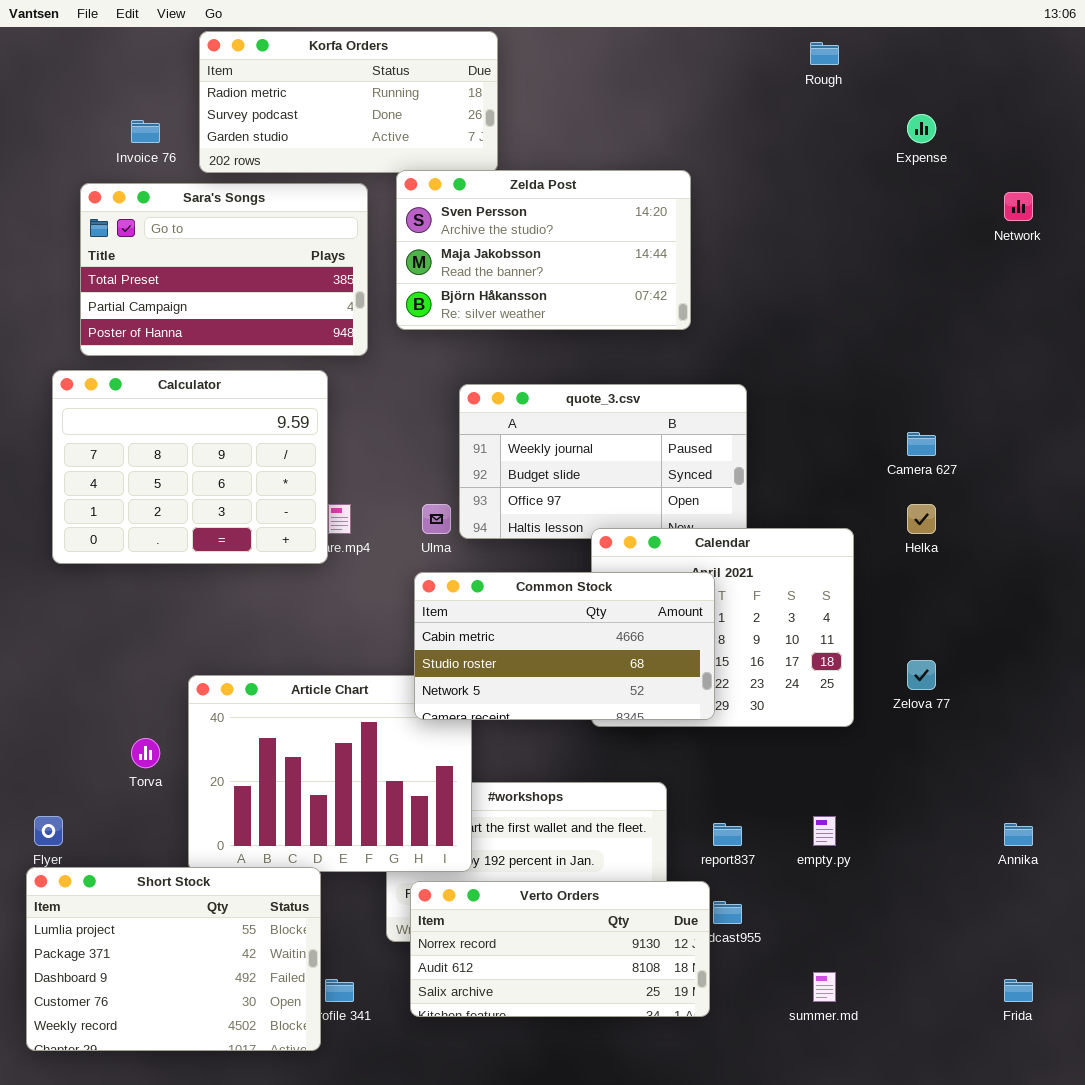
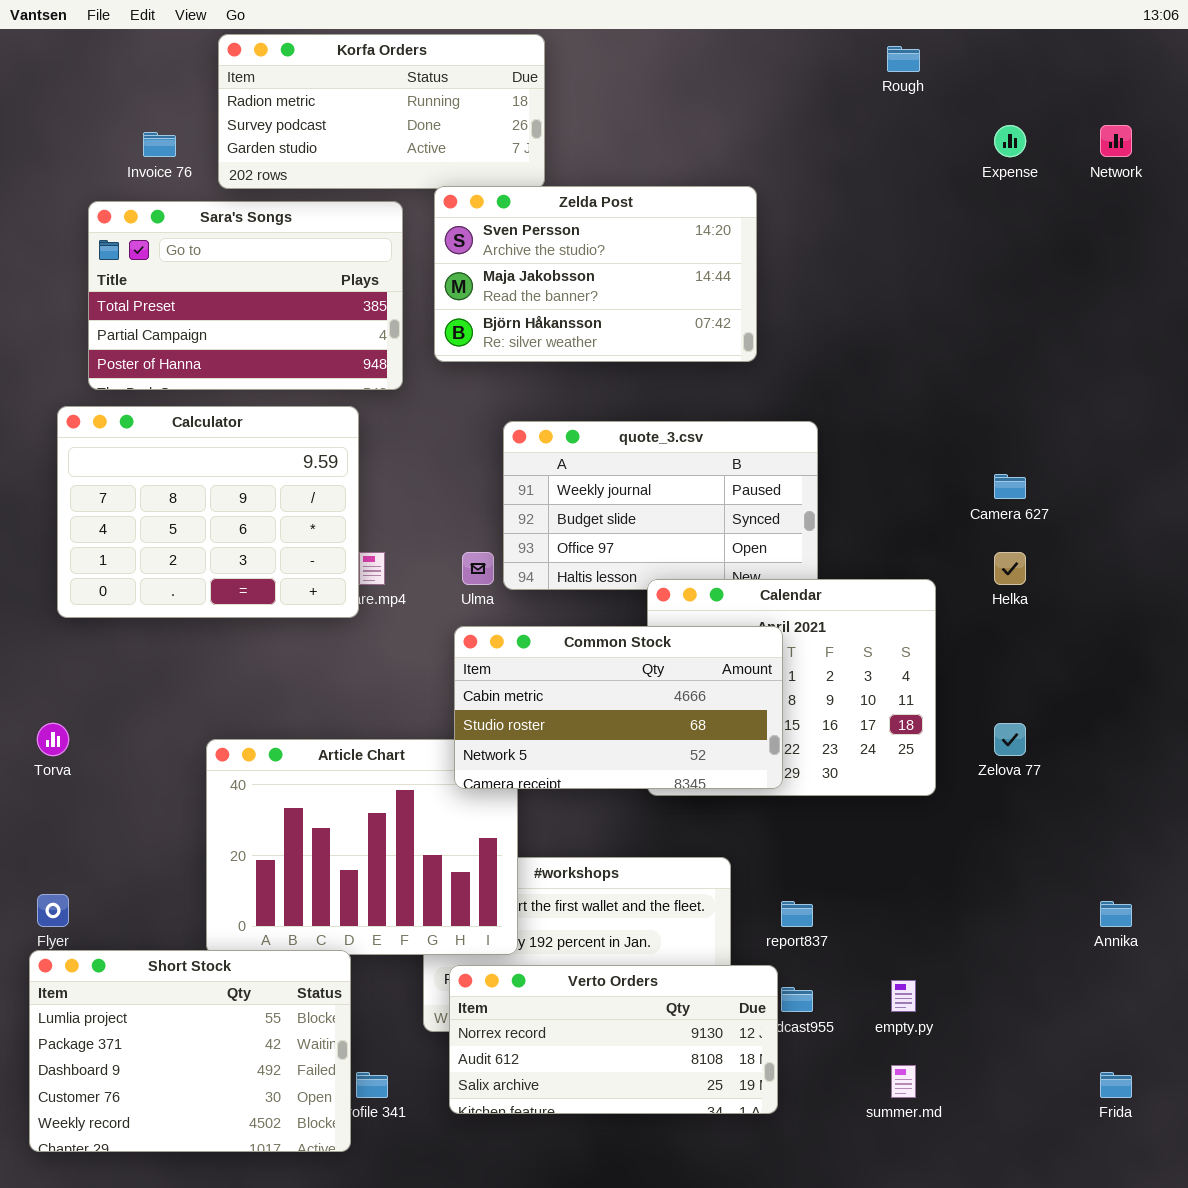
Network: [1004,192,1033,221] -> [1100,125,1132,157], moved
Torva: [131,738,160,768] -> [37,723,69,756], moved
empty.py: [813,816,836,846] -> [891,980,916,1012], moved

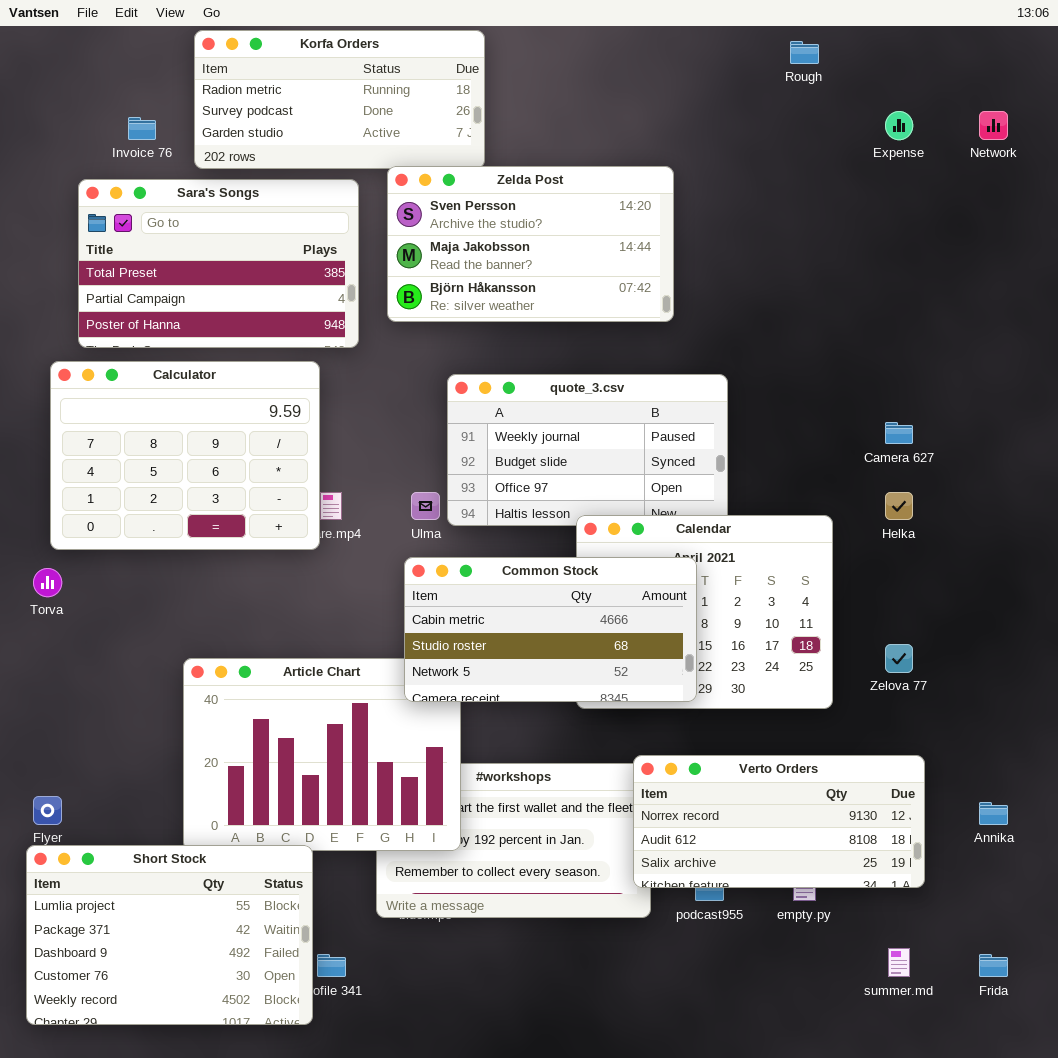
Torva: [37,723,69,756] -> [33,568,62,597], moved
Verto Orders: [449,965,778,1114] -> [633,755,925,888], moved
summer.md: [891,1065,916,1098] -> [888,948,910,977], moved

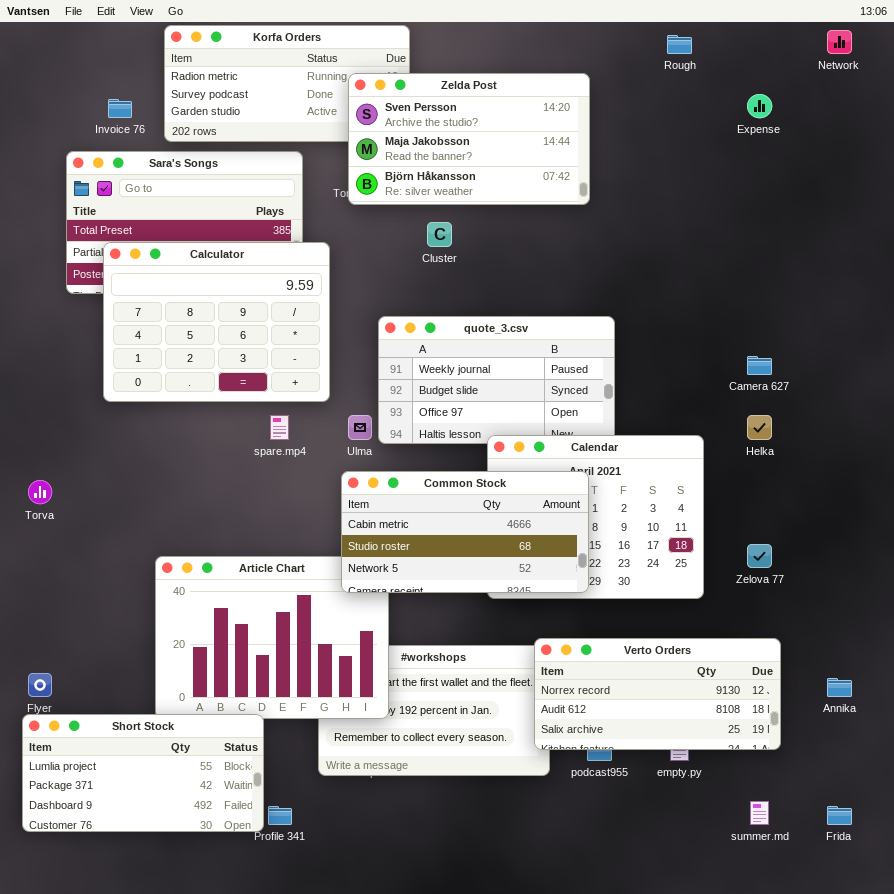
Network: [979,111,1008,140] -> [827,30,852,54], moved
Zelda Post: [387,166,674,322] -> [348,73,590,205], moved
Calculator: [50,361,320,550] -> [103,242,330,402], moved
Short Stock: [26,845,313,1025] -> [22,714,264,832], resized

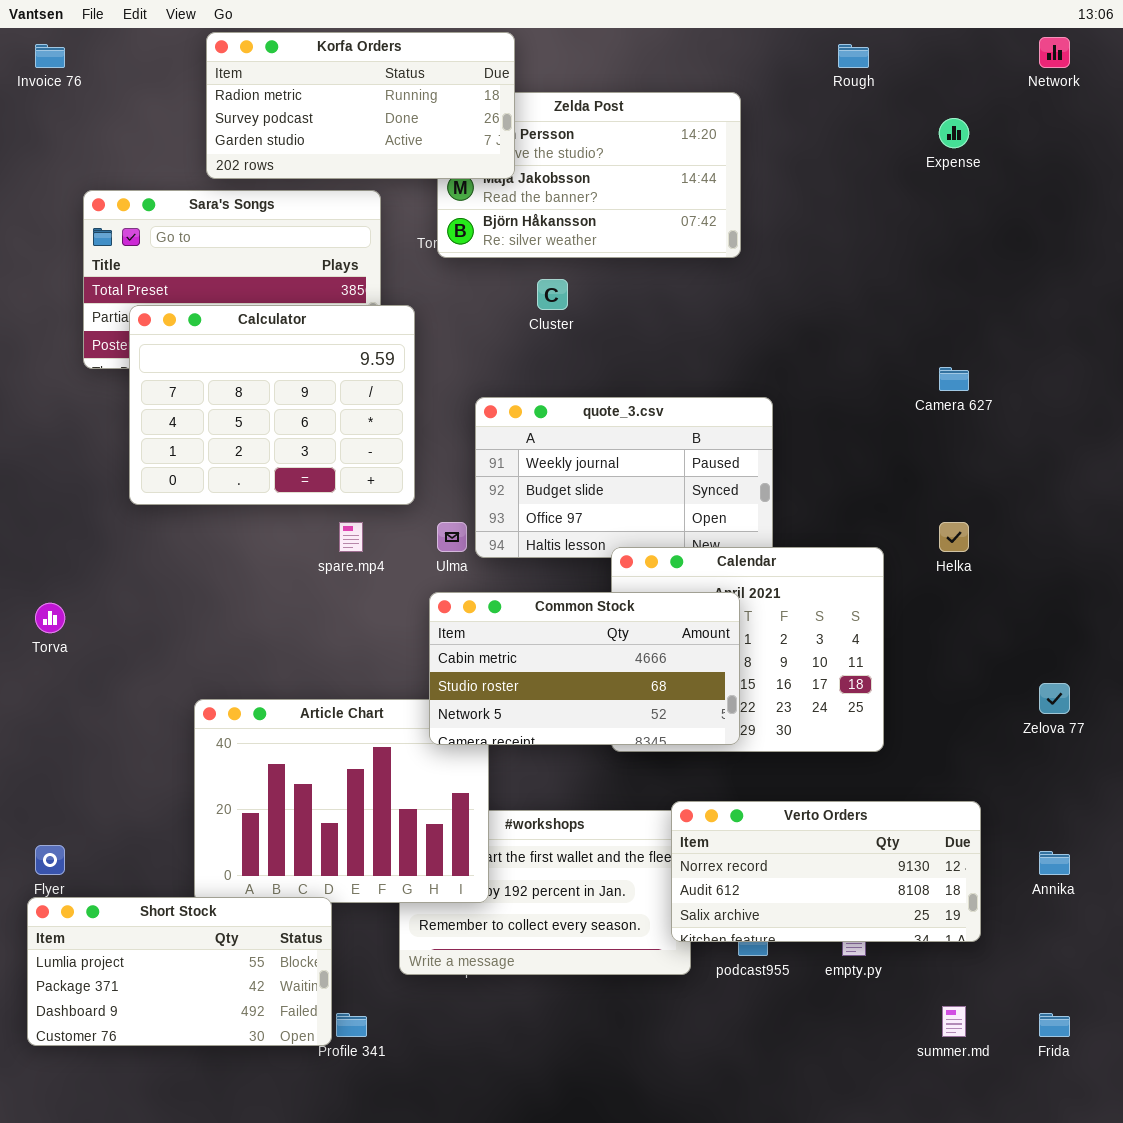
Korfa Orders: [164,25,410,142] -> [206,32,515,179], raised
Invoice 76: [108,99,132,118] -> [35,44,65,68], moved
Camera 627: [747,356,772,375] -> [939,367,969,391], moved
Zelova 77: [747,544,772,568] -> [1039,683,1070,714], moved

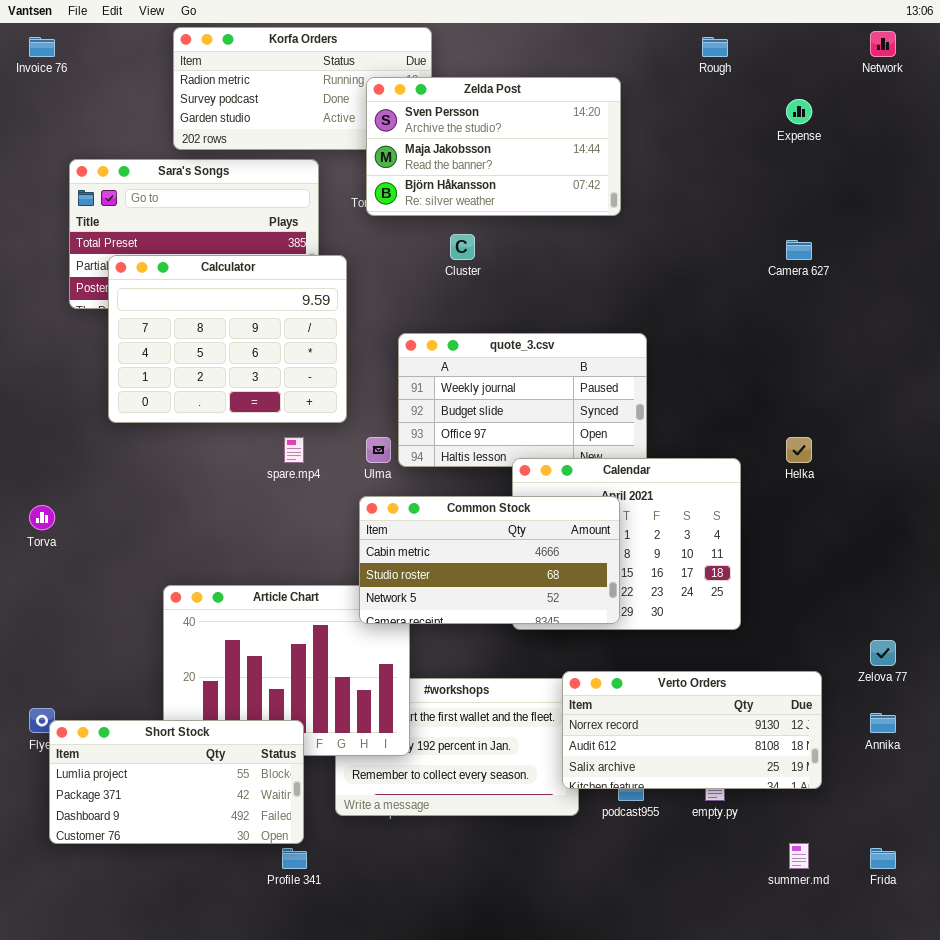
Zelda Post: [437,92,741,258] -> [366,77,621,216], raised
Camera 627: [939,367,969,391] -> [786,240,812,260], moved
Zelova 77: [1039,683,1070,714] -> [870,640,896,666], moved
Short Stock: [27,897,332,1046] -> [49,720,304,844], moved

